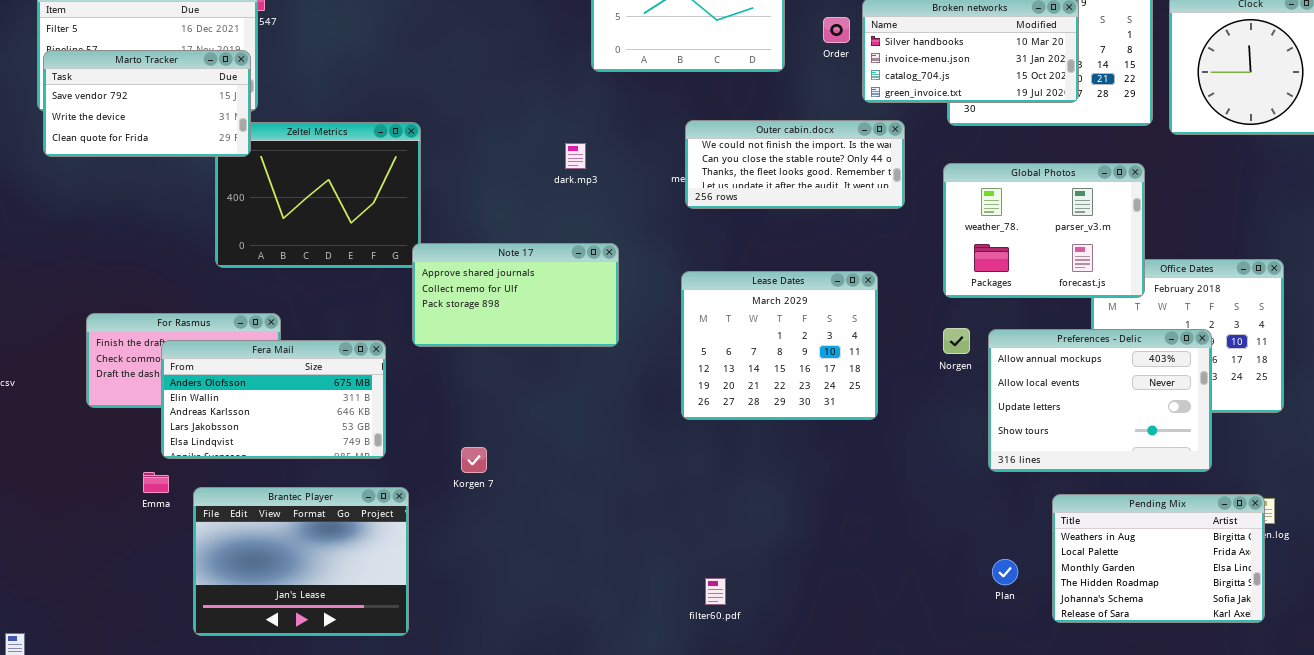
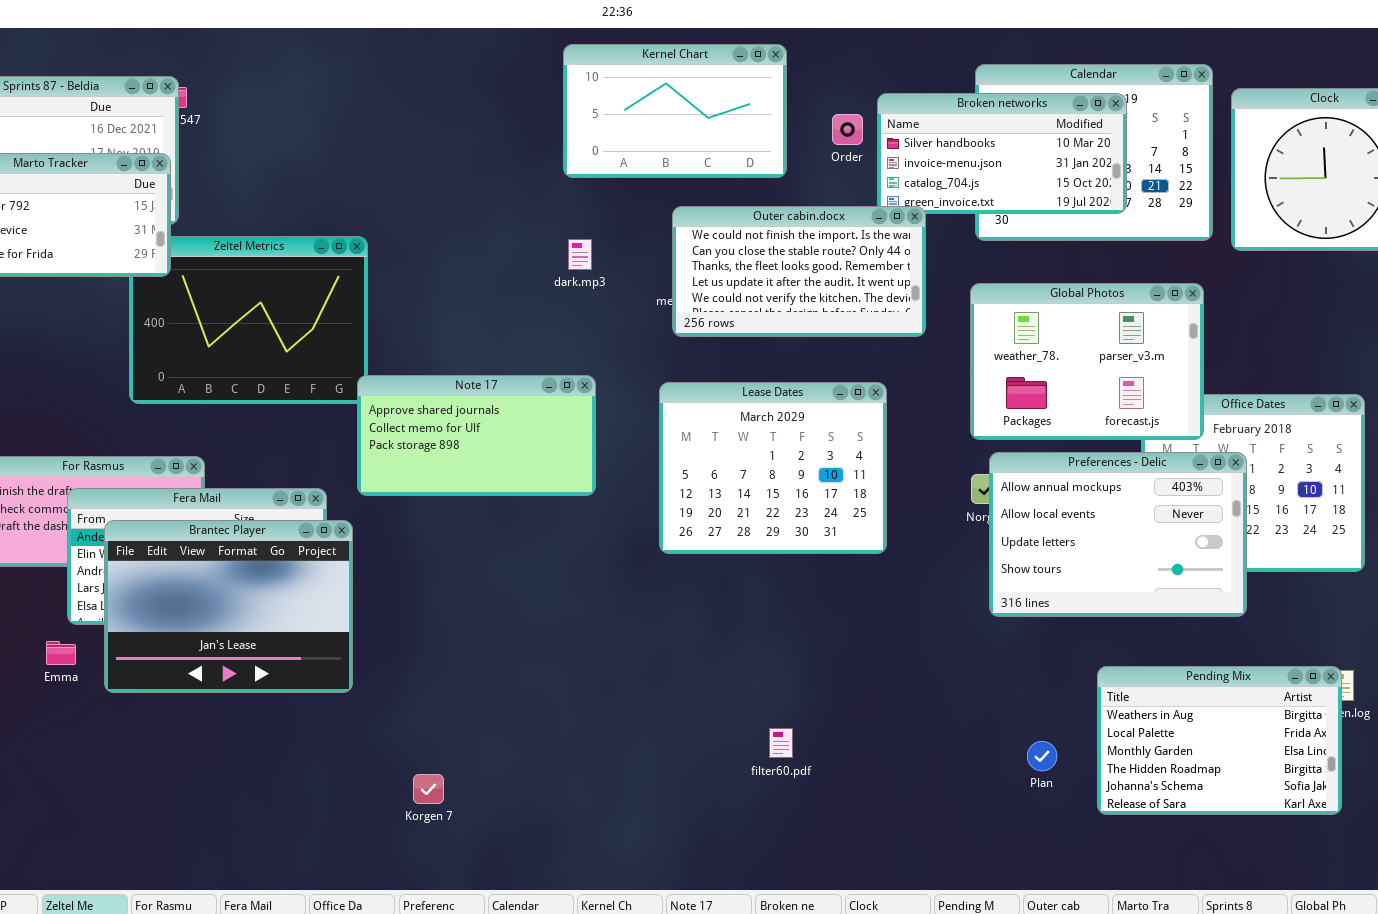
Outer cabin.docx: [685,120,905,209] -> [672,206,926,337], resized
dark.mp3: [565,143,586,169] -> [568,239,592,270], moved
Lease Dates: [681,271,878,420] -> [659,382,887,554], moved
Preferences - Delic: [988,329,1212,472] -> [989,452,1247,617], moved
Korgen 7: [461,447,487,473] -> [413,774,444,804], moved
Brantec Player: [193,487,409,636] -> [104,520,353,693], moved
filter60.pdf: [705,578,726,605] -> [769,728,793,758], moved

